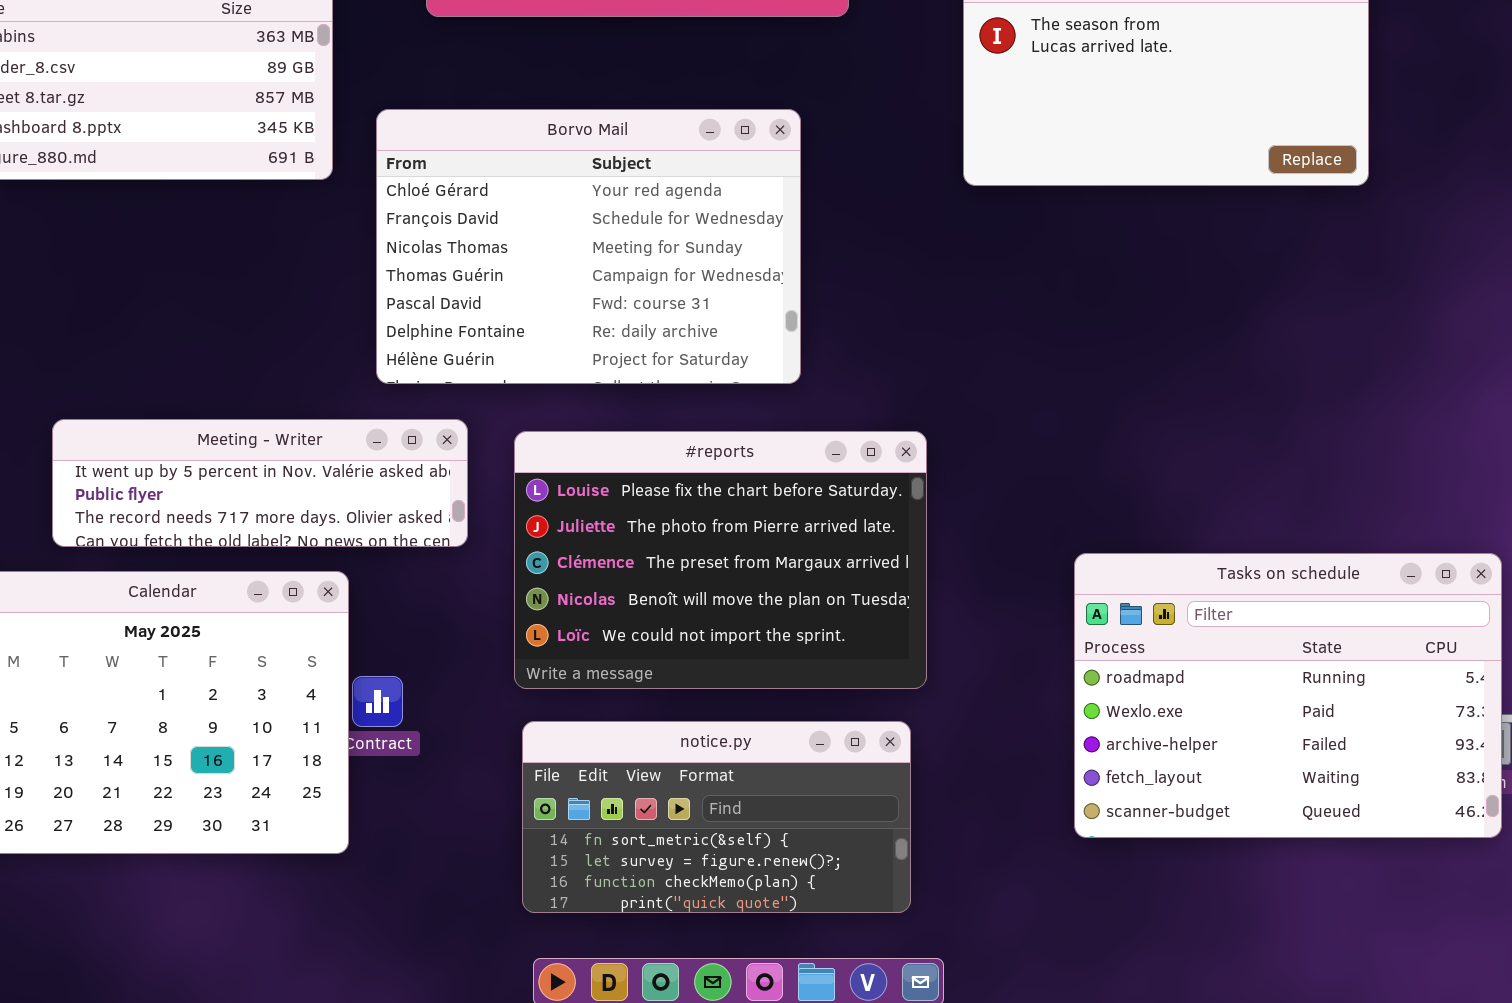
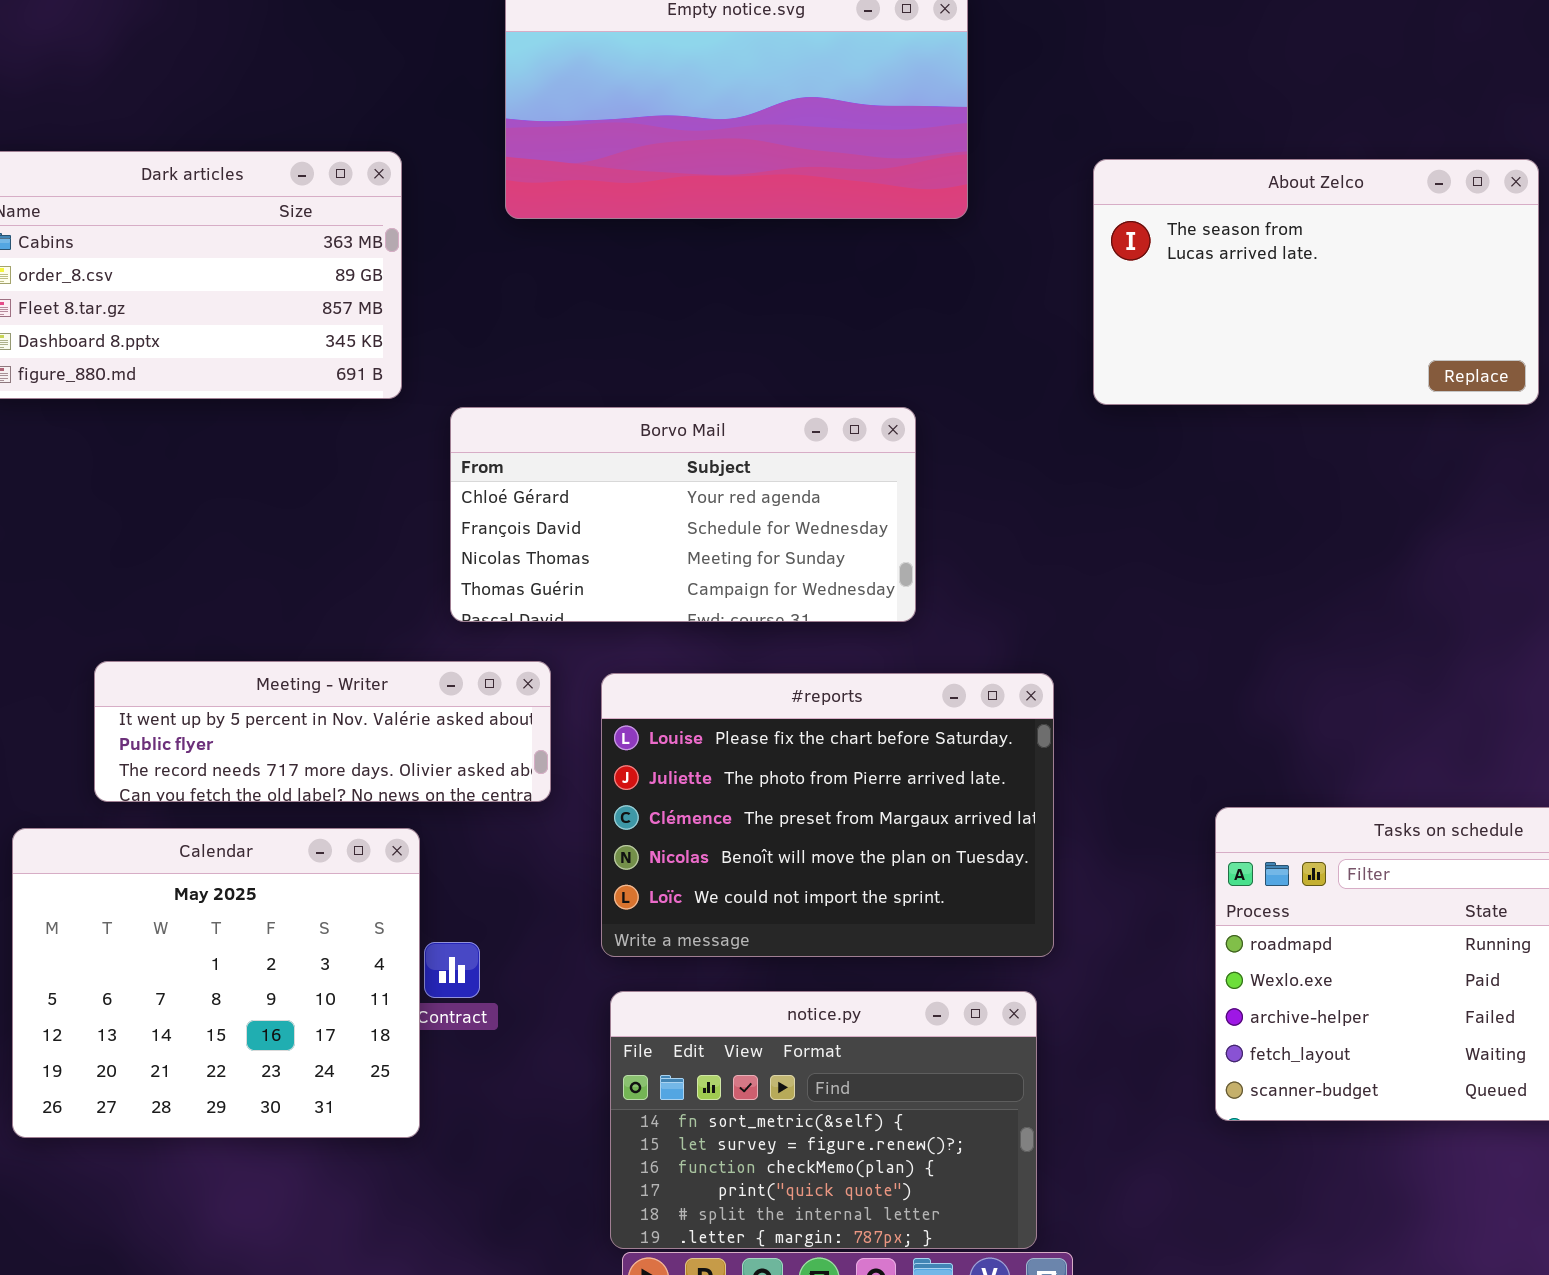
Borvo Mail: [376,109,801,384] -> [450,407,916,622], resized
notice.py: [522,721,911,913] -> [610,991,1037,1249], resized

